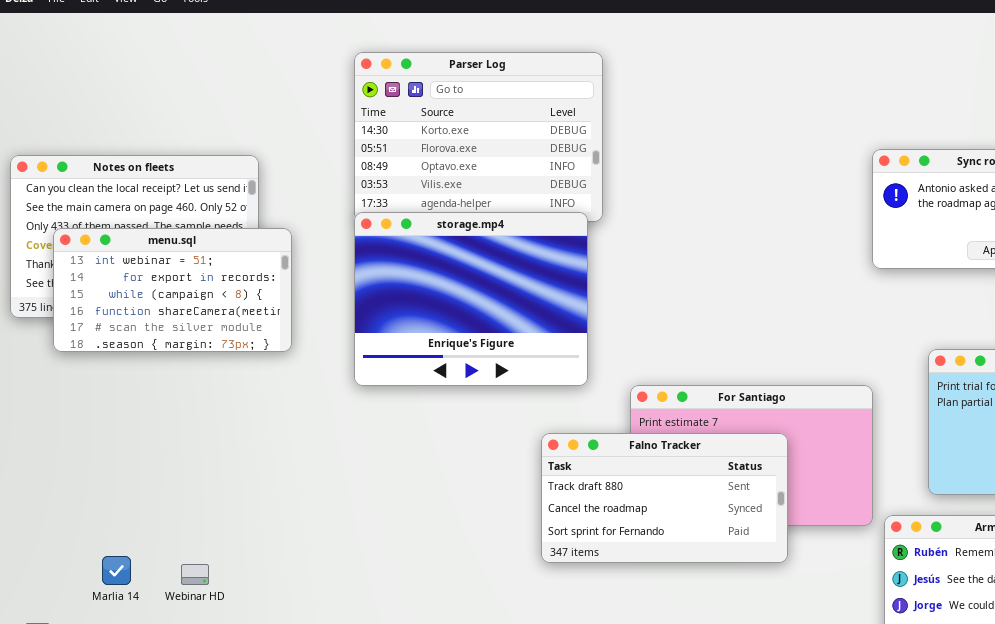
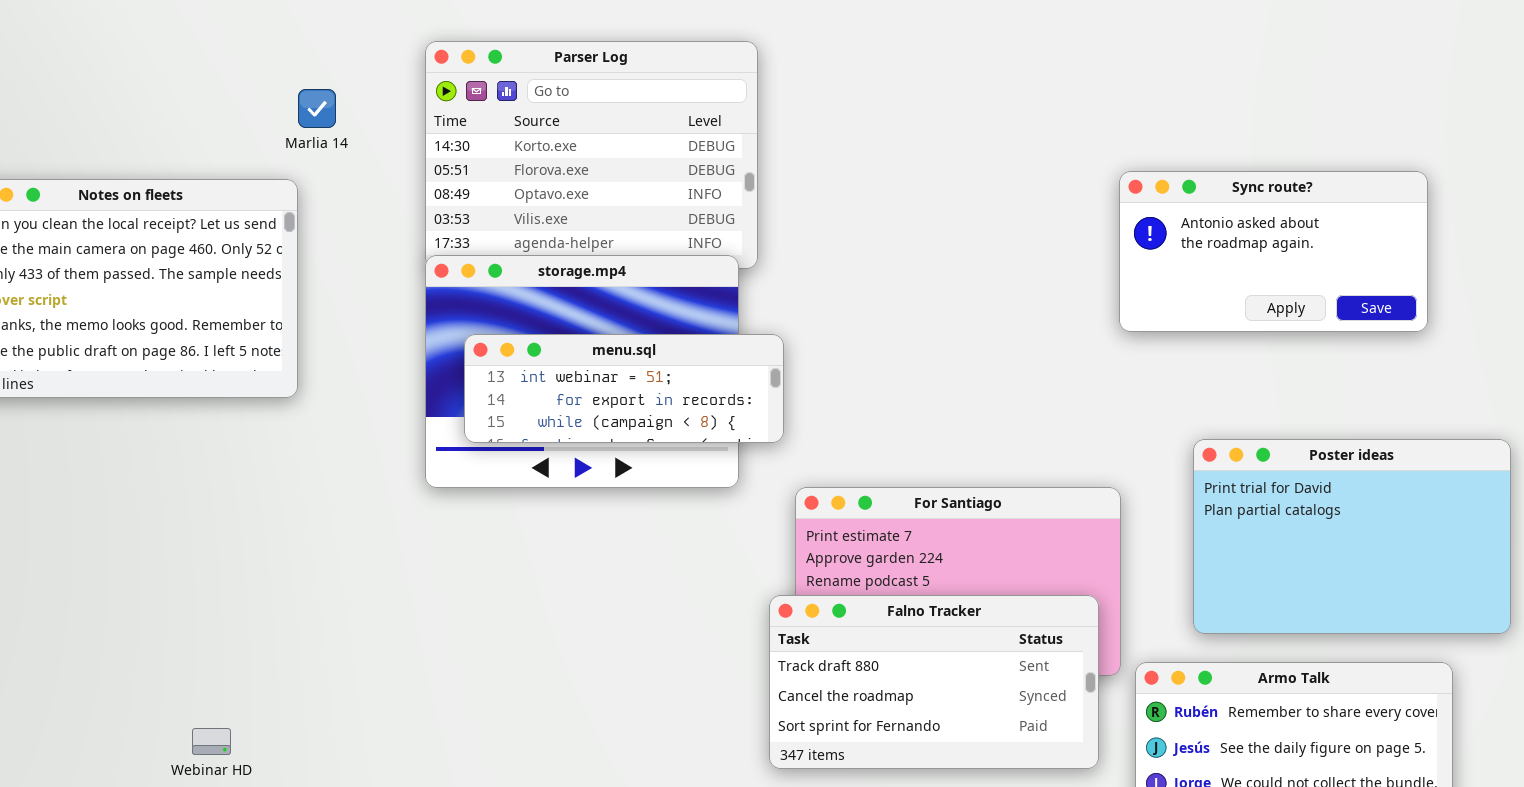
menu.sql: [53,228,292,352] -> [464,334,784,443], moved, resized
Falno Tracker: [541,433,788,563] -> [769,595,1099,769], moved
Marlia 14: [102,556,131,585] -> [298,89,336,128], moved

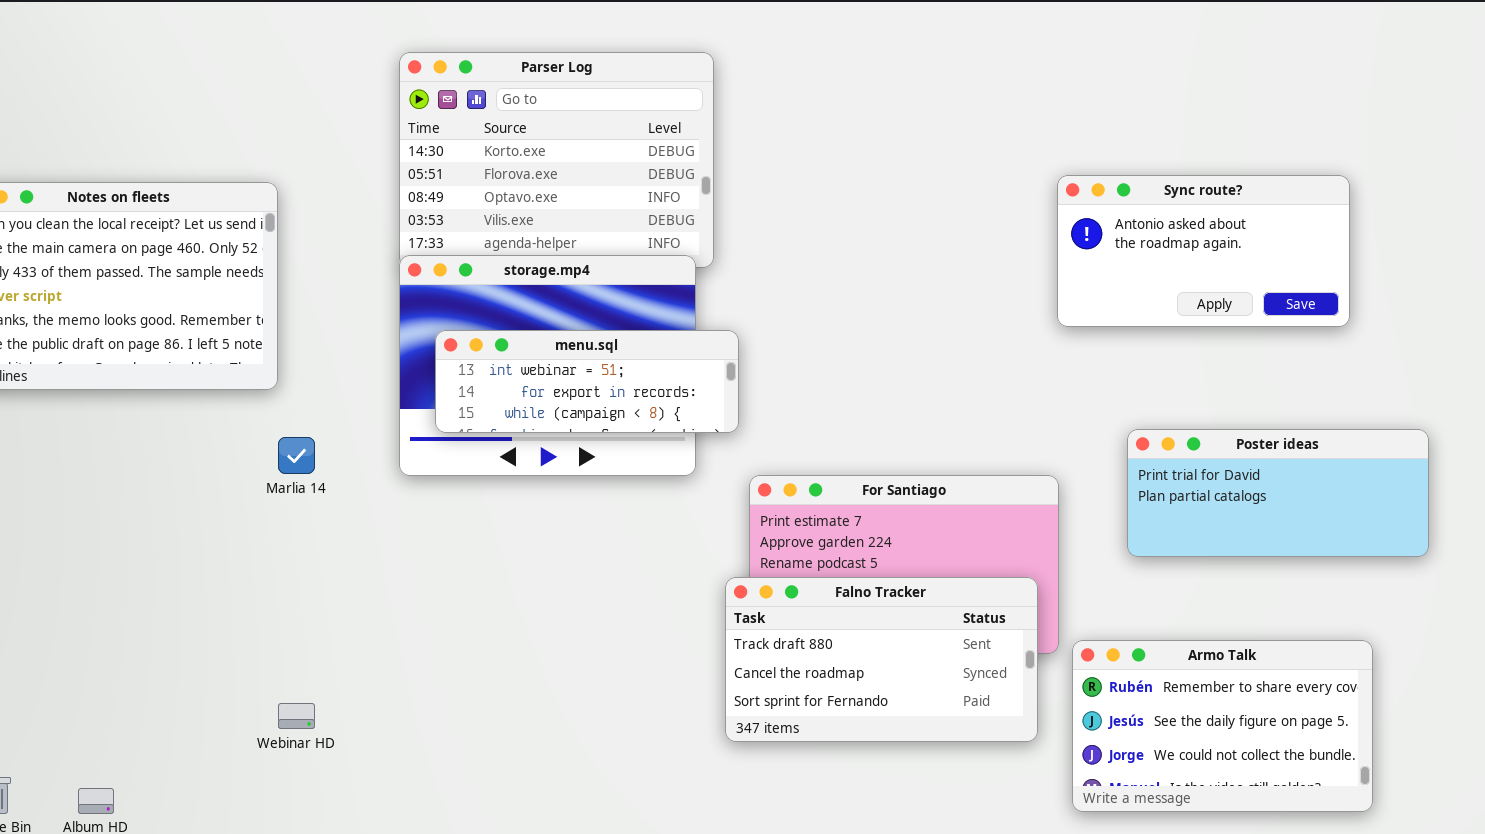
Marlia 14: [298,89,336,128] -> [278,437,315,474], moved
Poster ideas: [1193,439,1511,634] -> [1127,429,1429,557], resized
Webinar HD: [192,728,231,755] -> [278,703,315,729], moved

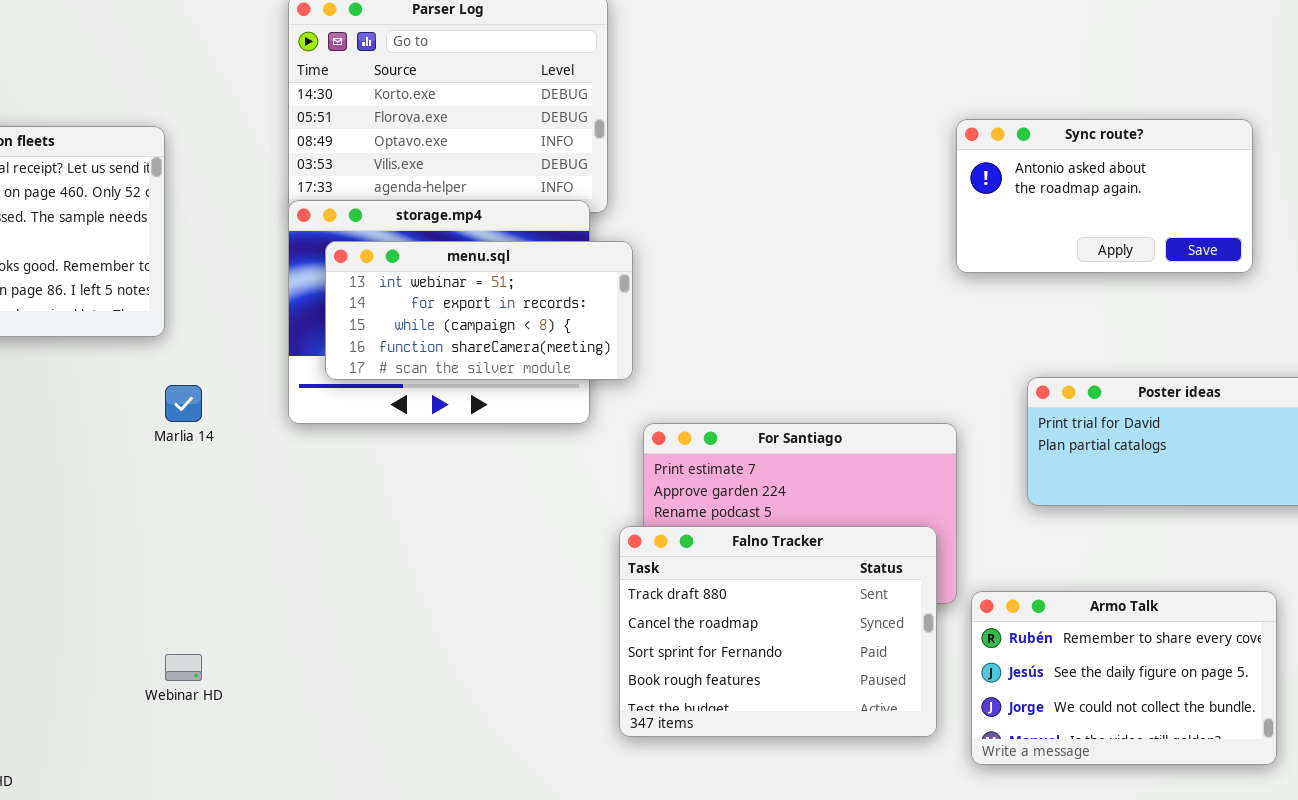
menu.sql: [435,330,739,433] -> [325,241,633,380], resized
Falno Tracker: [725,577,1038,742] -> [619,526,937,737], resized

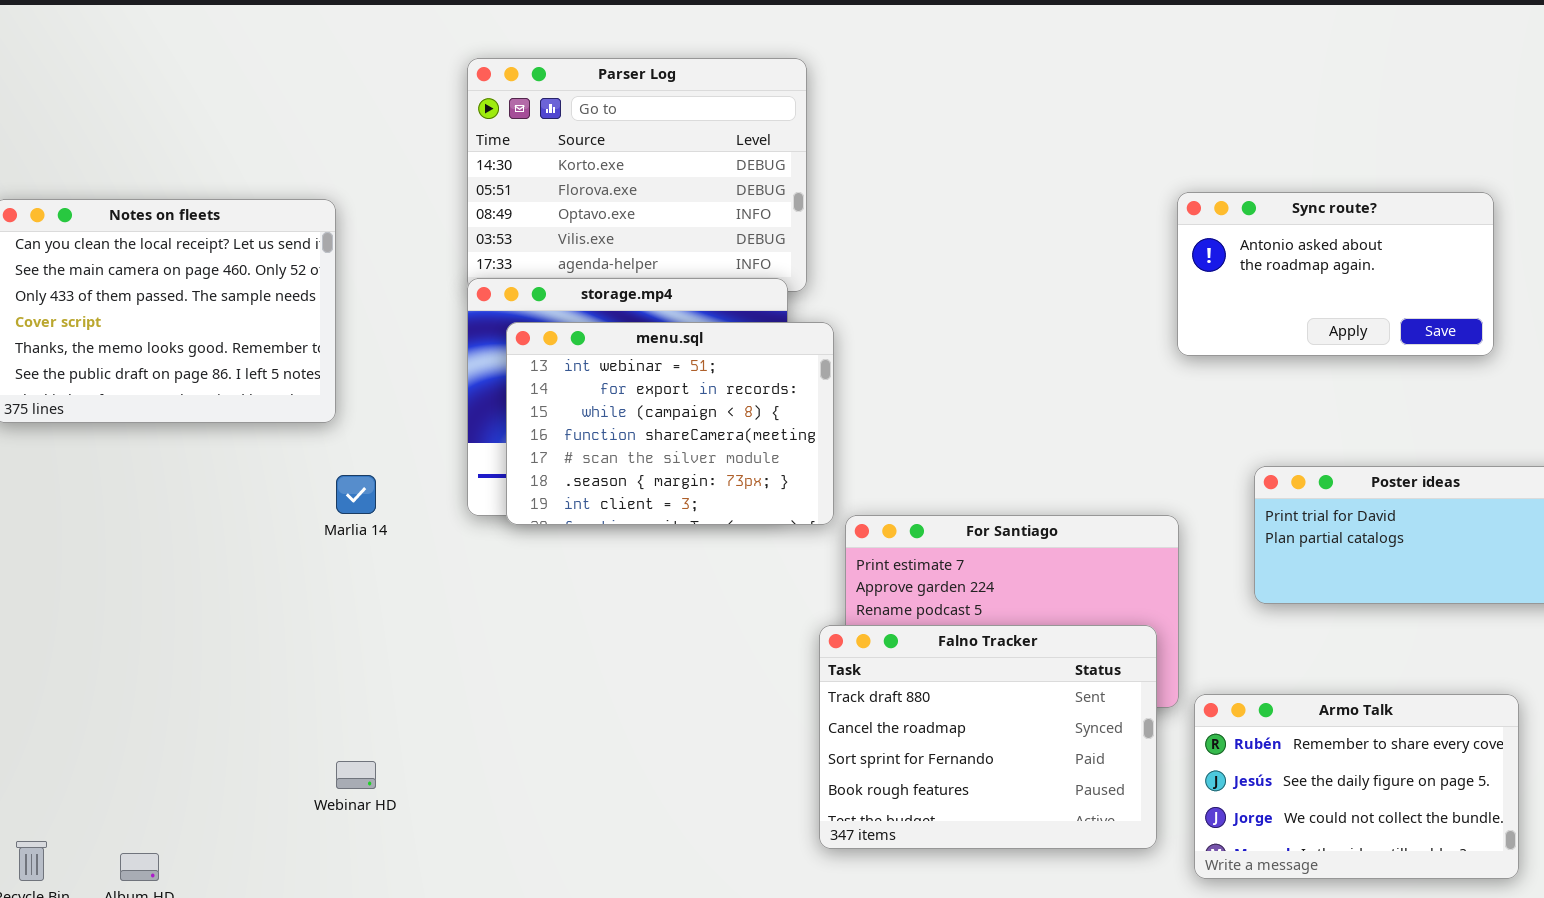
menu.sql: [325,241,633,380] -> [506,322,834,525], resized

